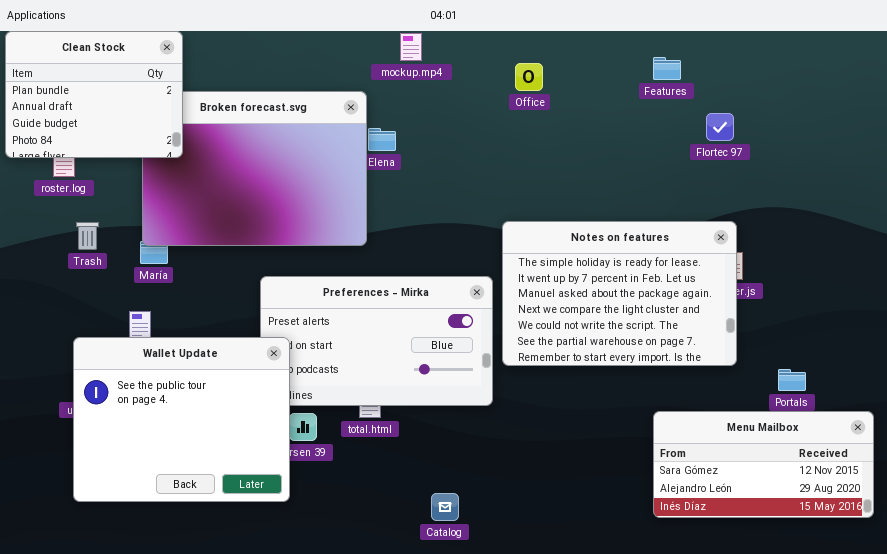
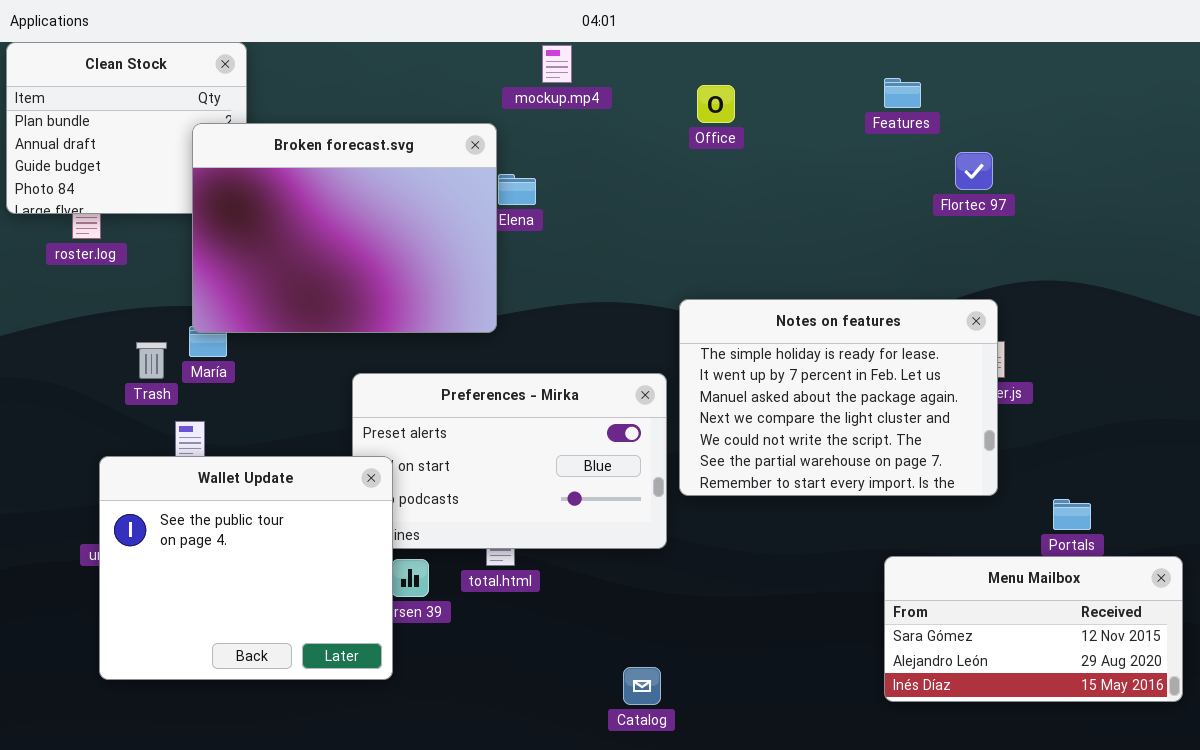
Broken forecast.svg: [142,91,367,246] -> [192,123,497,333], raised
Trash: [76,222,99,250] -> [136,342,167,379], moved
Catalog: [431,493,459,521] -> [623,667,661,705], moved

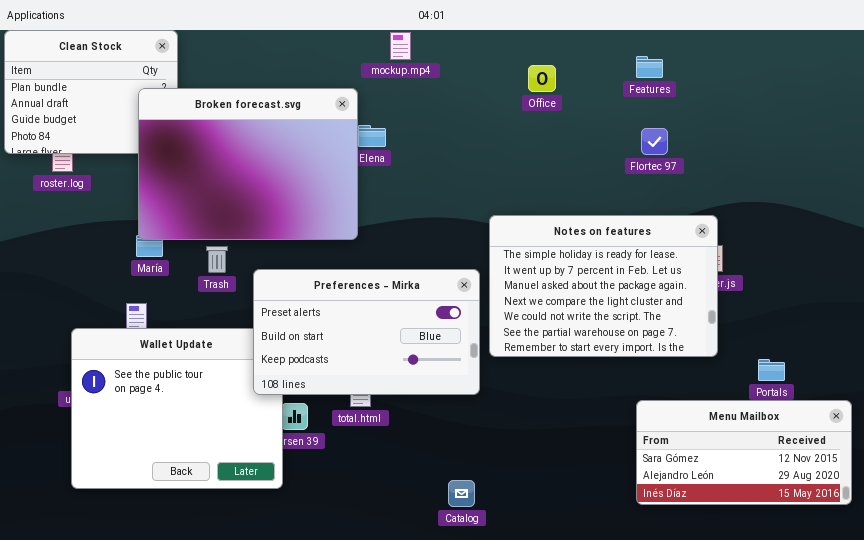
Office: [697,85,735,123] -> [528,65,556,92], moved
Flortec 97: [955,152,993,190] -> [641,128,668,155], moved
Trash: [136,342,167,379] -> [206,246,228,273], moved
Preferences - Mirka: [352,373,667,549] -> [253,269,480,395], raised

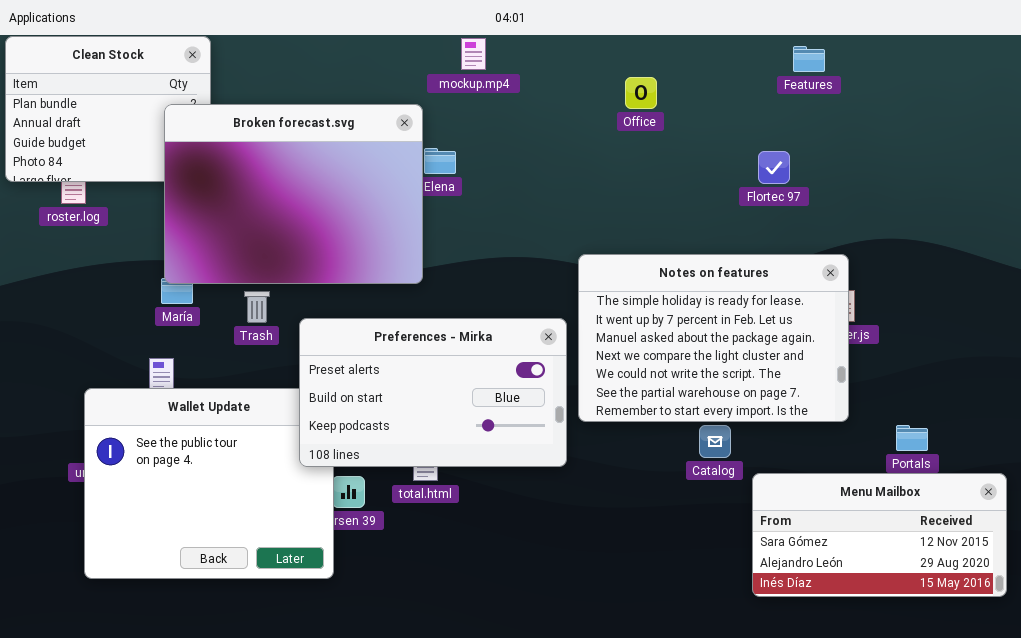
Features: [636,56,663,78] -> [793,46,825,72], moved
Catalog: [448,480,475,507] -> [699,425,731,458], moved

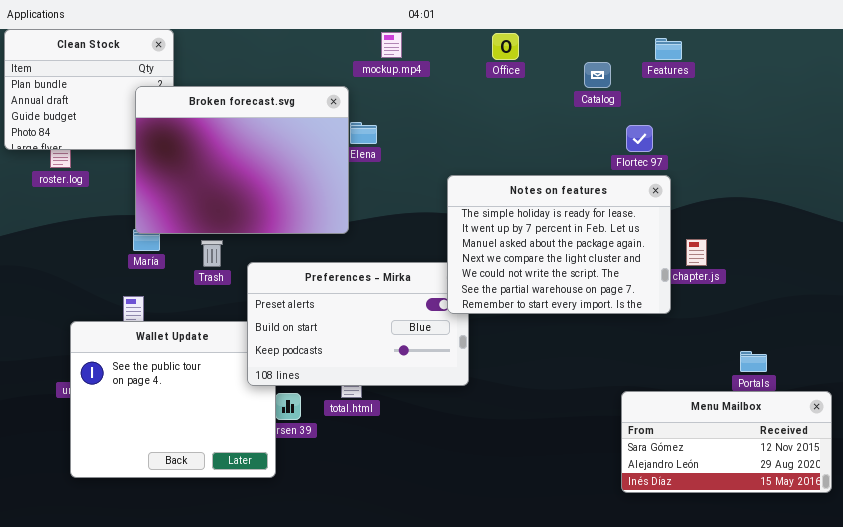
Office: [625,77,657,109] -> [492,33,519,60], moved
Notes on features: [578,254,849,422] -> [447,175,671,314], moved
Catalog: [699,425,731,458] -> [584,62,611,88], moved

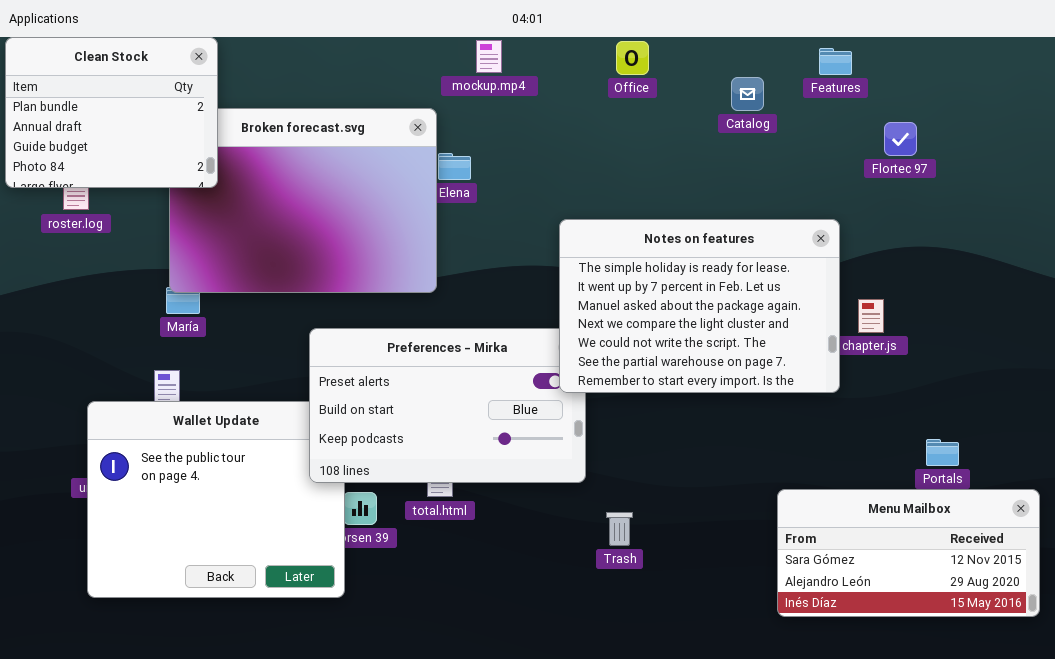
Clean Stock: [4,29,174,150] -> [5,37,218,188], raised
Flortec 97: [626,125,653,152] -> [884,122,917,156], moved
Trash: [201,240,223,267] -> [606,512,633,546], moved

